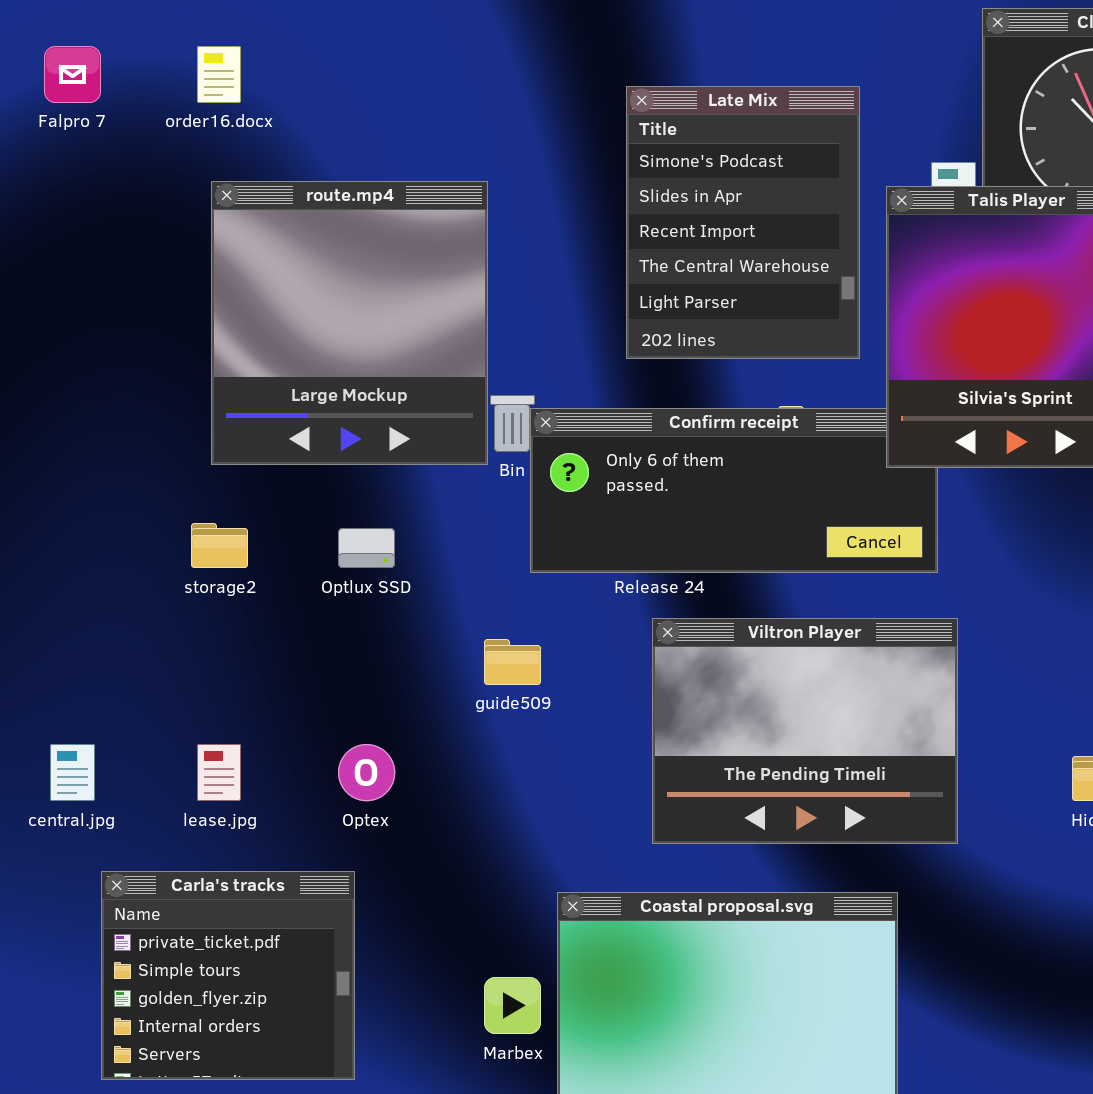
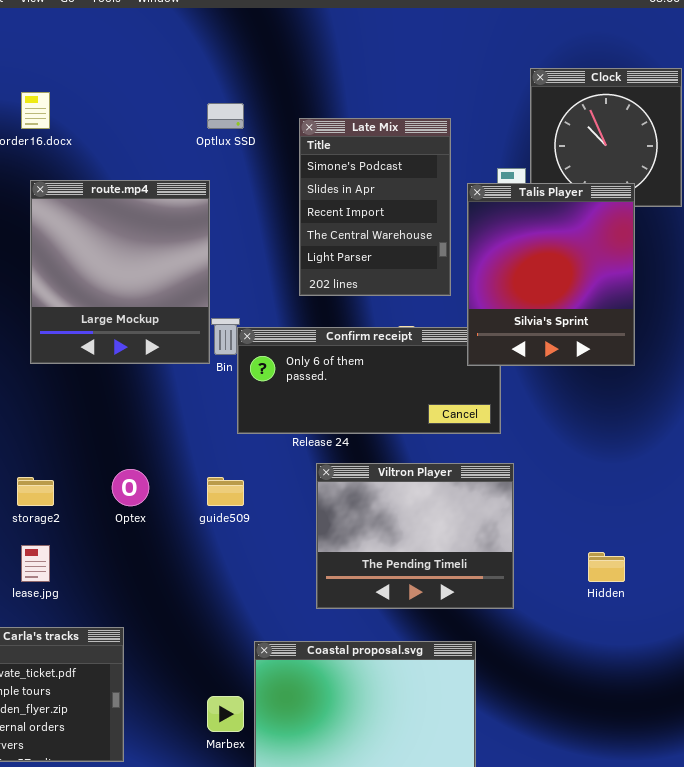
storage2: [191,523,248,568] -> [17,477,54,506], moved
Optlux SSD: [338,528,395,568] -> [207,103,244,129], moved
Optex: [338,744,395,801] -> [112,469,149,506], moved

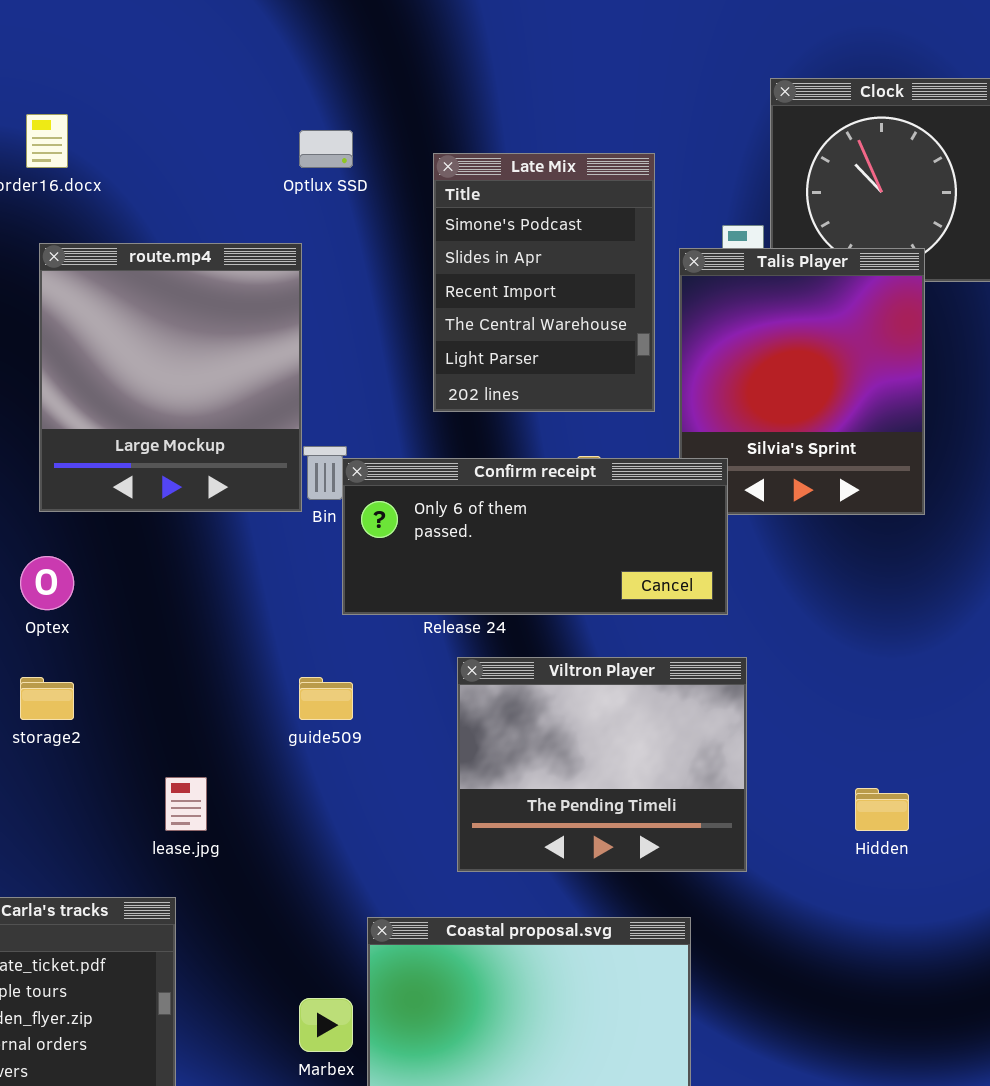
Confirm receipt: [237,327,501,434] -> [342,458,728,615], raised
Optex: [112,469,149,506] -> [20,556,74,610], moved
lease.jpg: [21,545,50,582] -> [165,777,207,831], moved

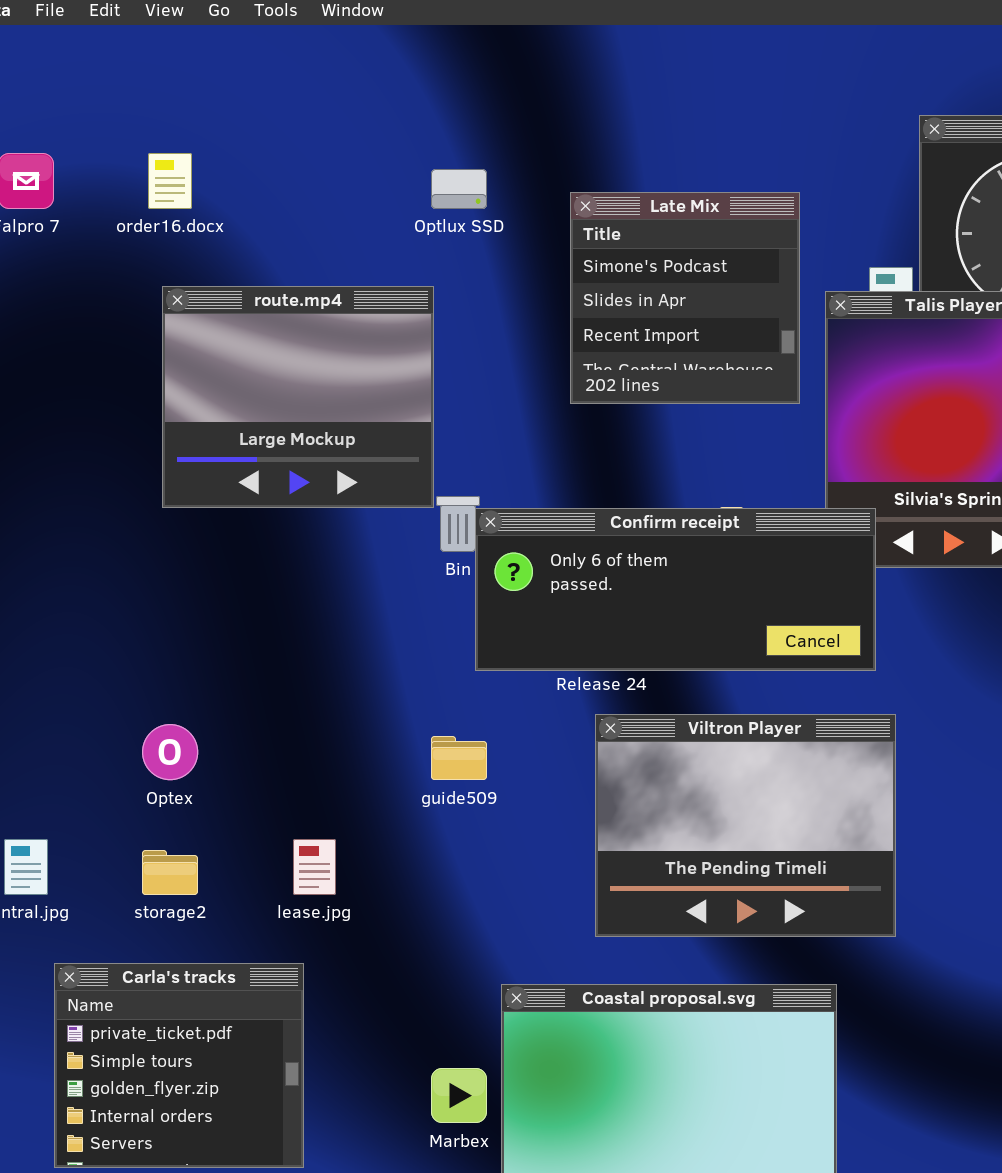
Late Mix: [433,153,655,412] -> [570,192,800,404], resized
route.mp4: [39,243,302,512] -> [162,286,434,508], resized
Optex: [20,556,74,610] -> [142,724,198,780], moved
storage2: [20,677,74,720] -> [142,850,198,895], moved

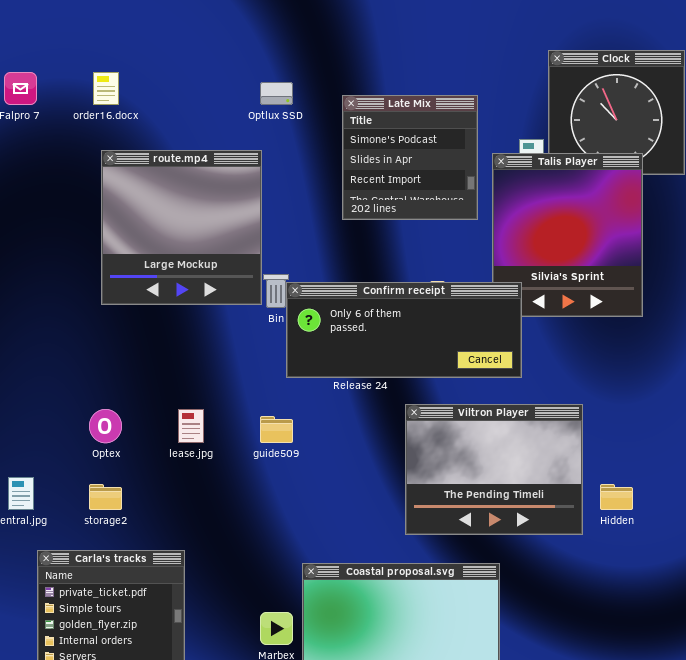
route.mp4: [162,286,434,508] -> [101,150,262,305], resized
Viltron Player: [595,714,896,937] -> [405,404,583,535], moved
lease.jpg: [293,839,336,895] -> [178,409,204,443], moved

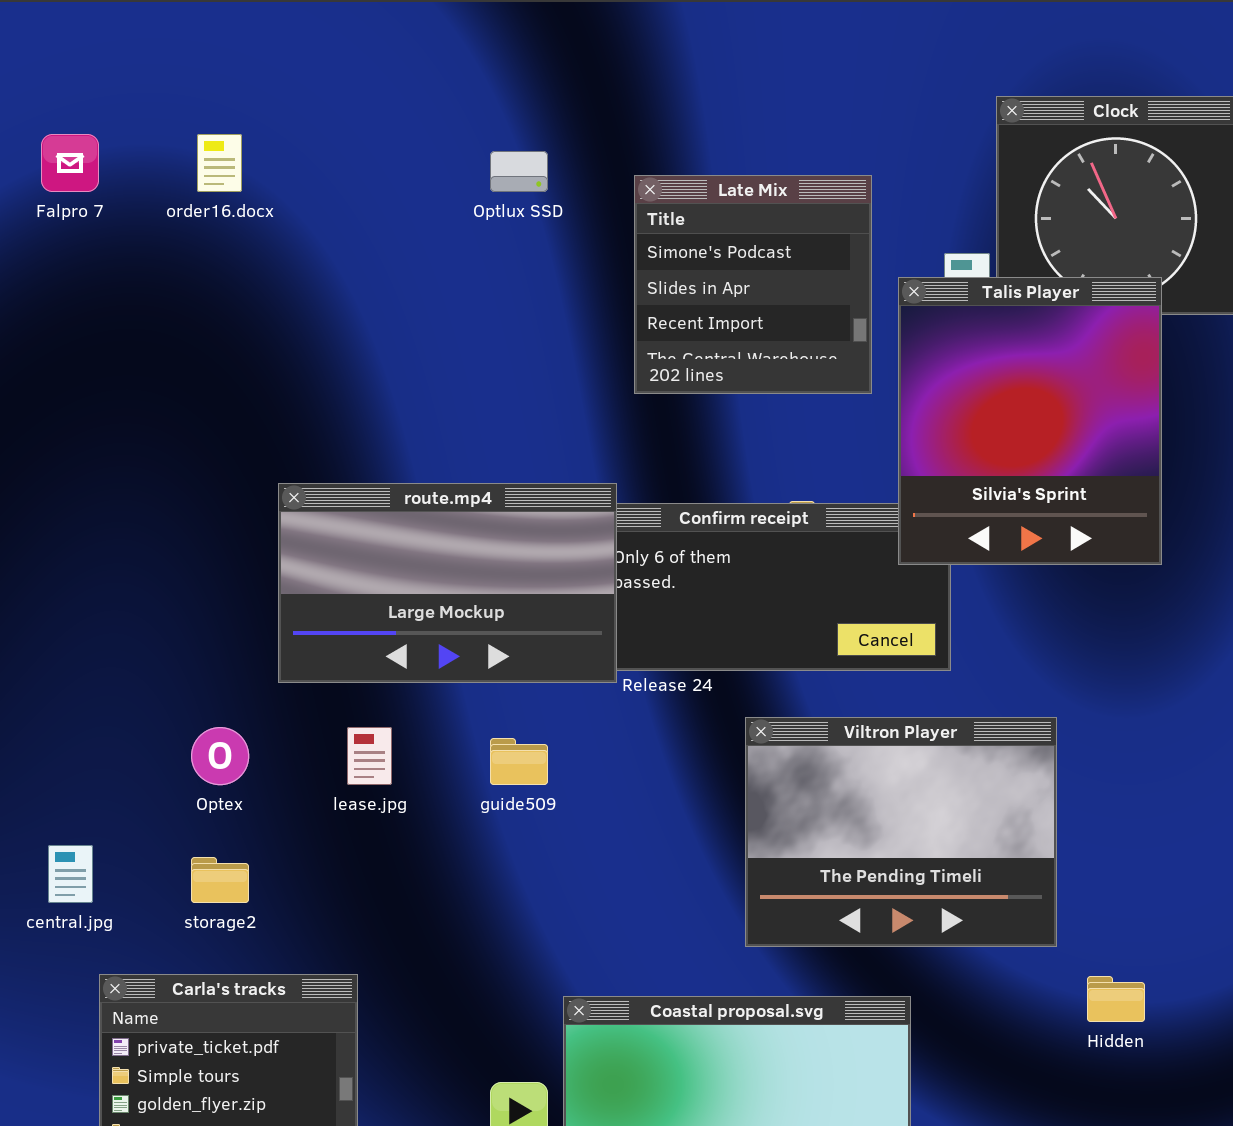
route.mp4: [101,150,262,305] -> [278,483,617,683], moved, resized
Talis Player: [492,153,643,317] -> [898,277,1162,565], raised
Hidden: [600,484,633,510] -> [1087,976,1145,1022], moved

